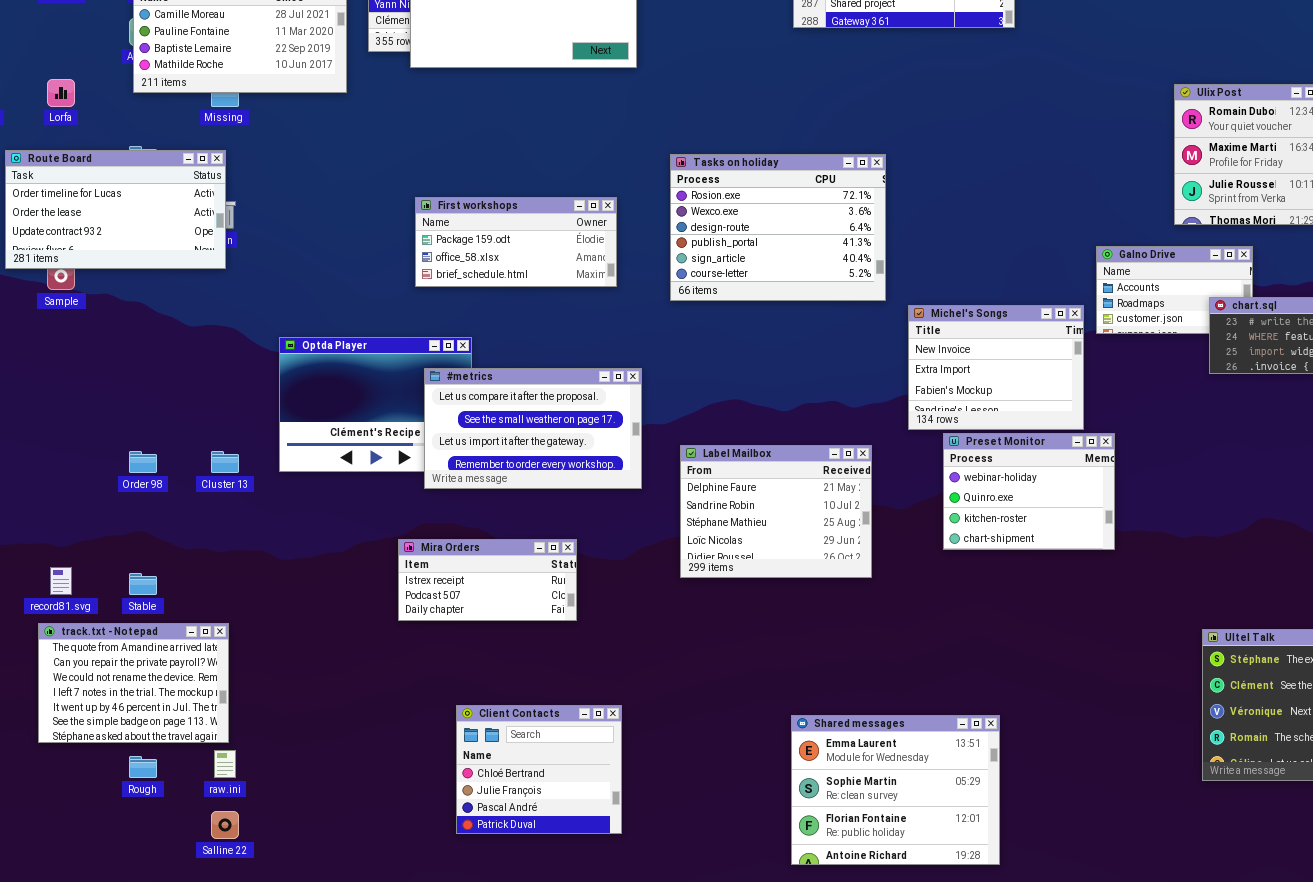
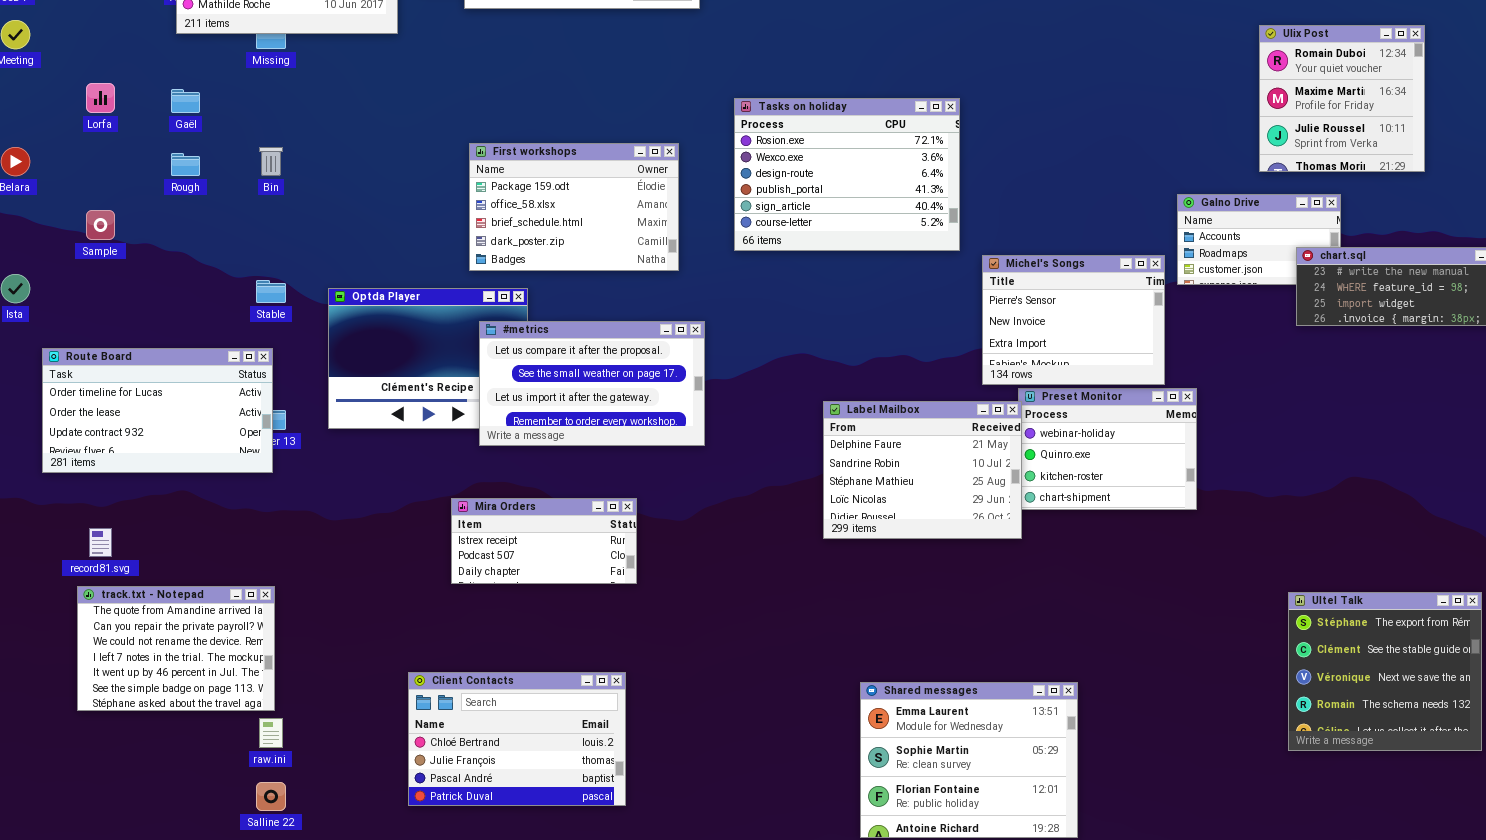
Lorfa: [47,79,75,107] -> [86,83,115,113], moved
Route Board: [5,150,226,269] -> [42,348,273,473], moved
First workshops: [415,197,617,287] -> [469,143,679,271], resized
Michel's Songs: [908,305,1084,430] -> [982,255,1165,385], scrolled up 1 row
Label Mailbox: [680,445,872,578] -> [823,401,1022,539], moved
Stable: [129,573,157,595] -> [256,280,286,303], moved
Client Contacts: [456,705,622,834] -> [408,672,626,806], moved, resized
Rough: [129,756,157,778] -> [171,153,200,176], moved

